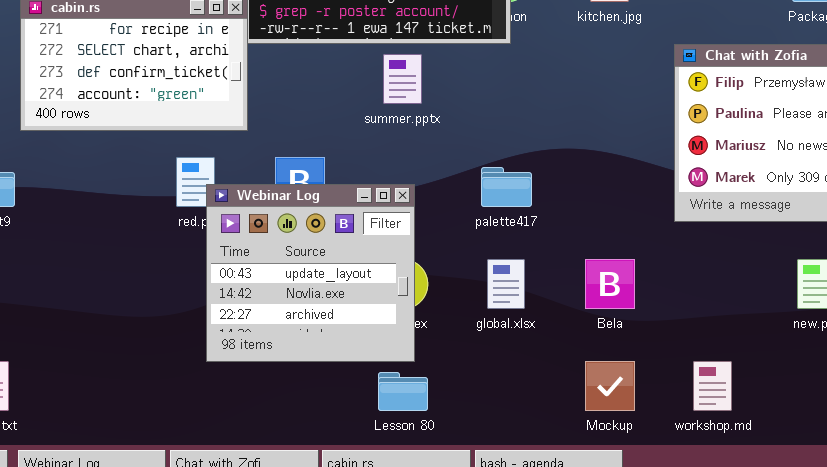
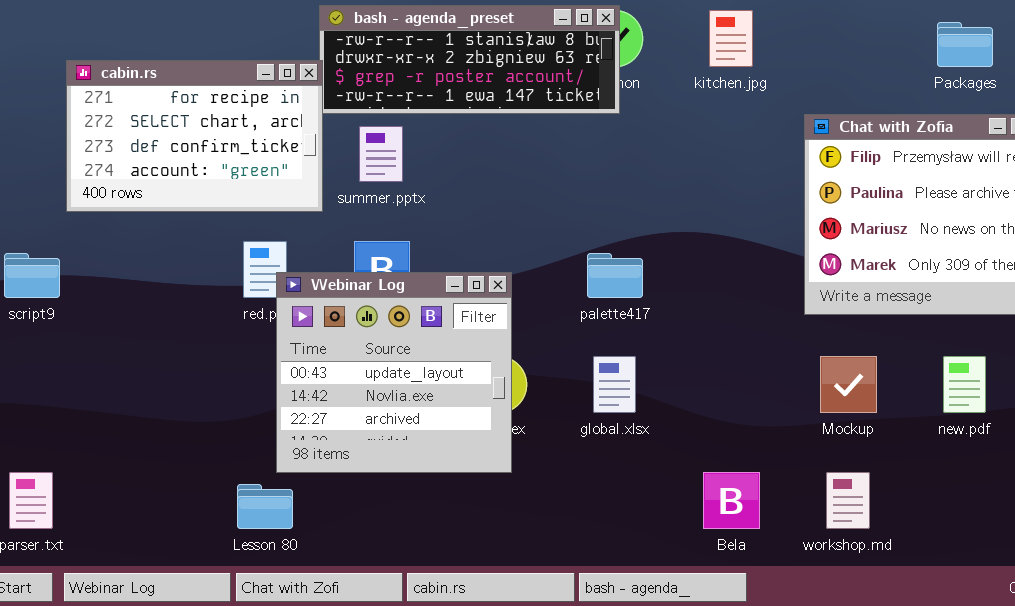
summer.pptx: [383,54,422,104] -> [359,126,403,182], moved
Bela: [585,259,635,309] -> [703,472,760,529], moved
Mockup: [585,361,635,411] -> [820,356,877,413], moved
Lesson 80: [378,372,428,411] -> [237,484,293,529], moved

